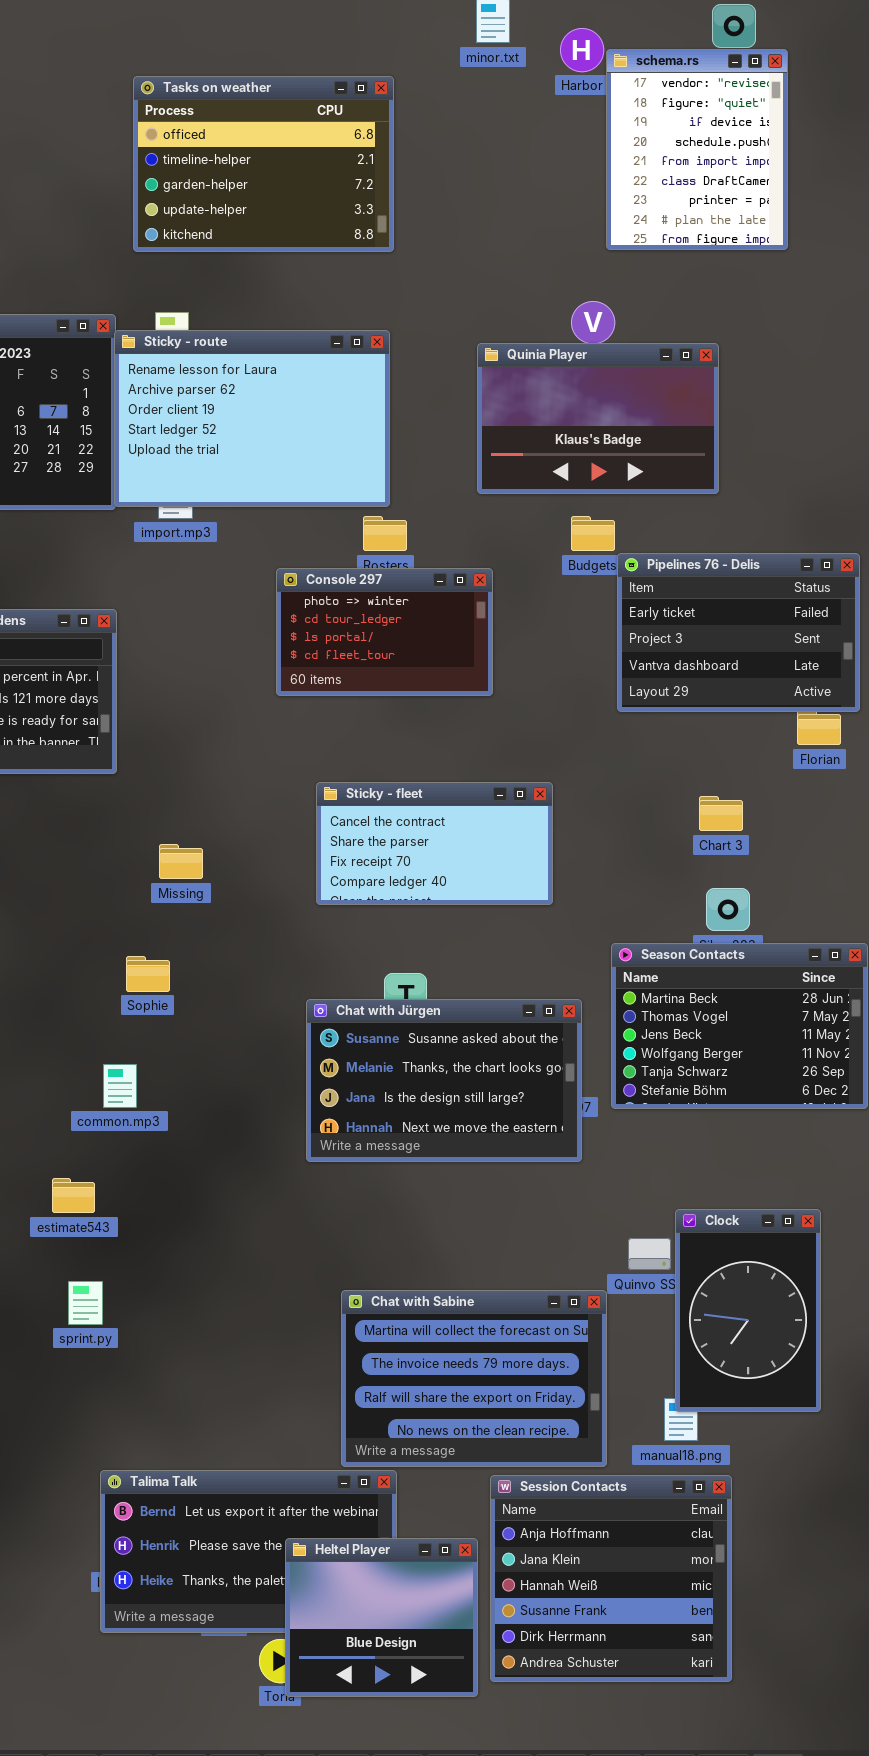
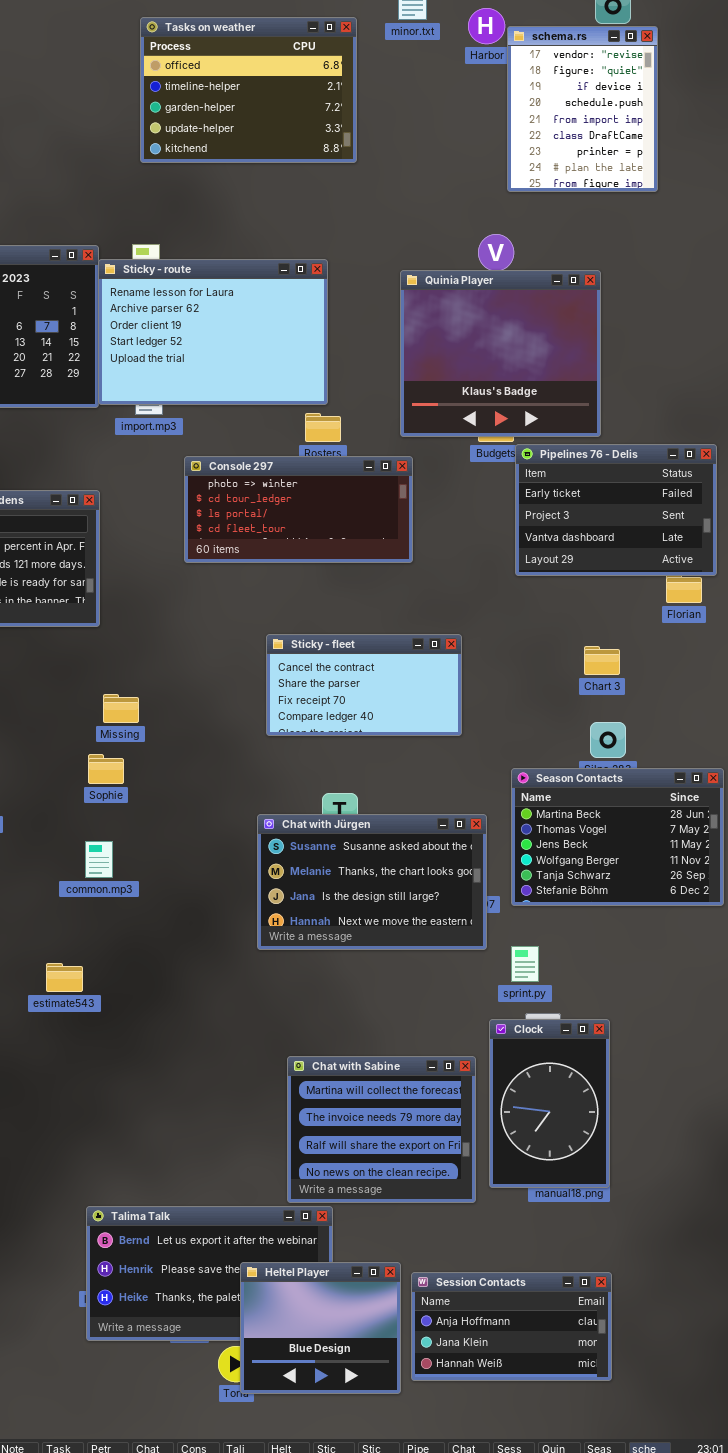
Tasks on weather: [133,76,394,252] -> [140,17,357,163], moved
Quinia Player: [477,343,719,494] -> [400,270,601,437], resized
Console 297: [276,568,493,696] -> [184,456,413,563], resized
Missing: [159,844,203,879] -> [103,694,139,723], moved
Sophie: [126,956,170,992] -> [88,754,124,784], moved
common.mp3: [103,1064,137,1108] -> [85,841,113,878], moved
Clock: [675,1209,821,1412] -> [489,1019,610,1188], moved
sprint.py: [68,1281,103,1325] -> [511,946,539,982], moved
Chat with Sabine: [341,1290,607,1467] -> [287,1056,476,1203], resized
Session Contacts: [490,1475,732,1682] -> [411,1272,612,1381], resized

